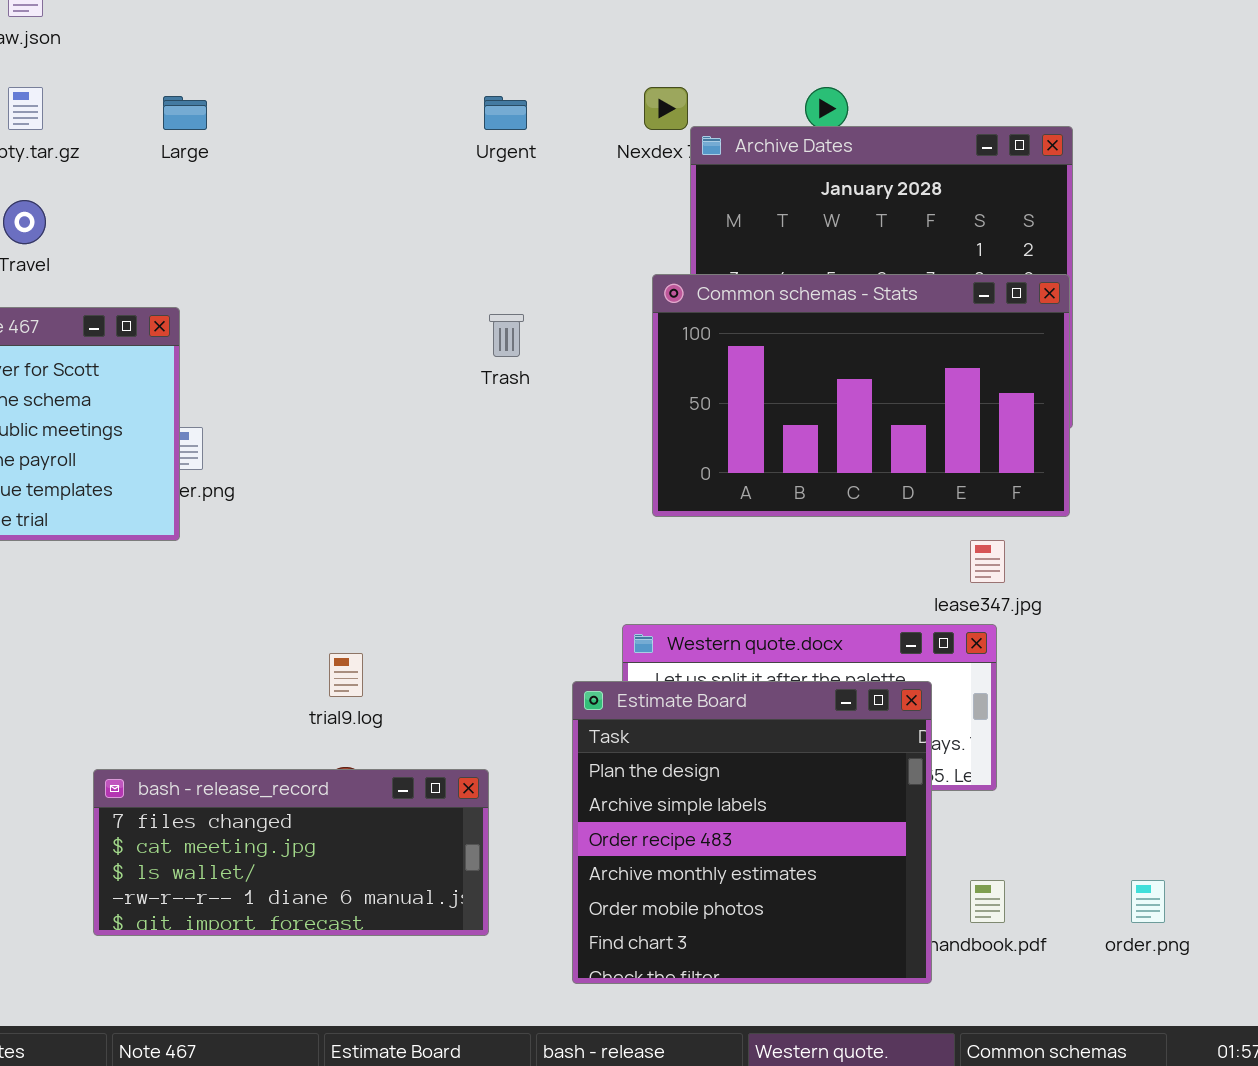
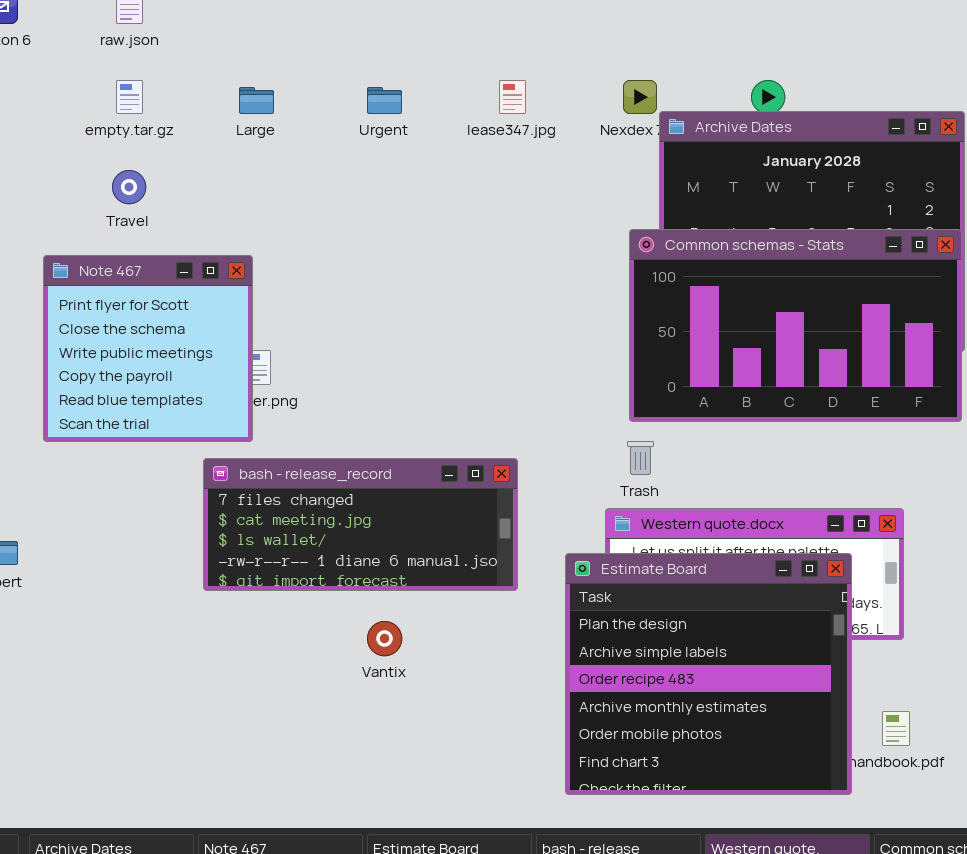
Urgent: [484,96,527,130] -> [367,87,402,114], moved
Trash: [489,314,524,357] -> [627,441,654,475], moved
lease347.jpg: [970,540,1005,583] -> [499,80,526,114], moved
bash - release_record: [93,769,489,936] -> [203,458,518,591], moved

